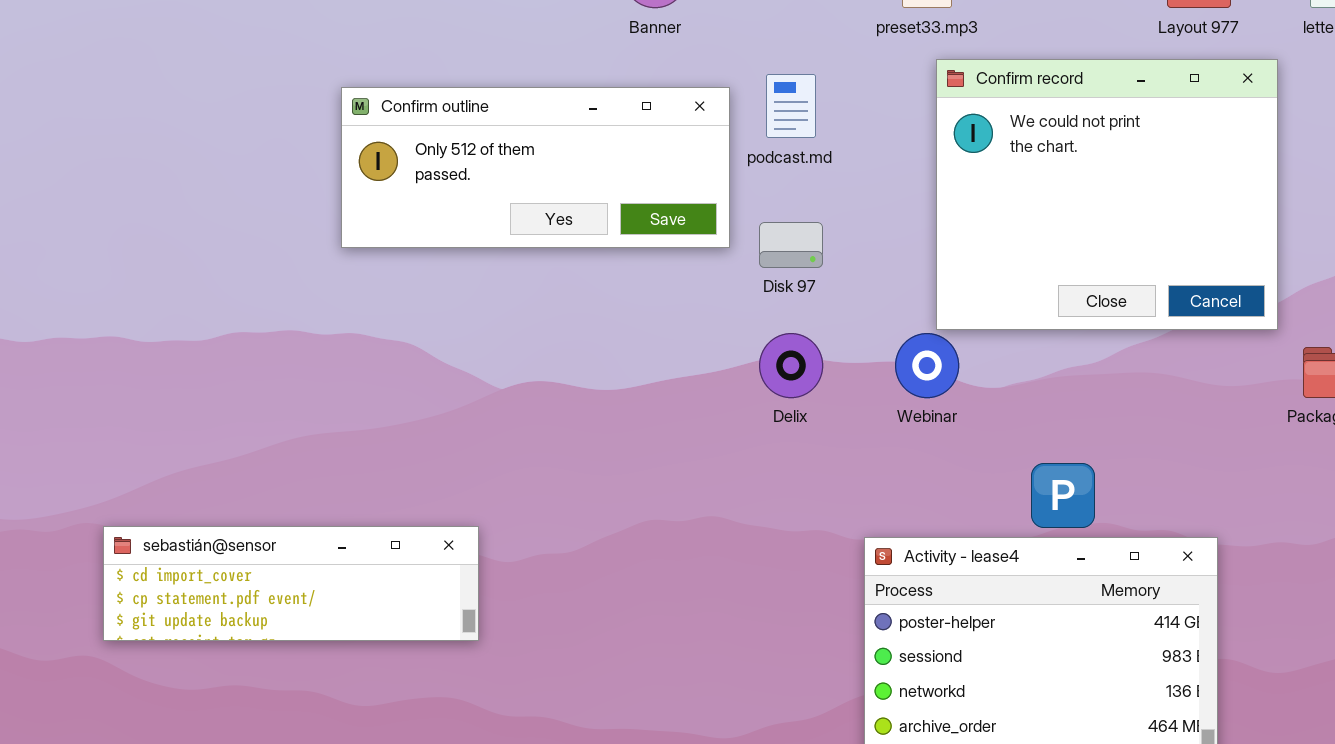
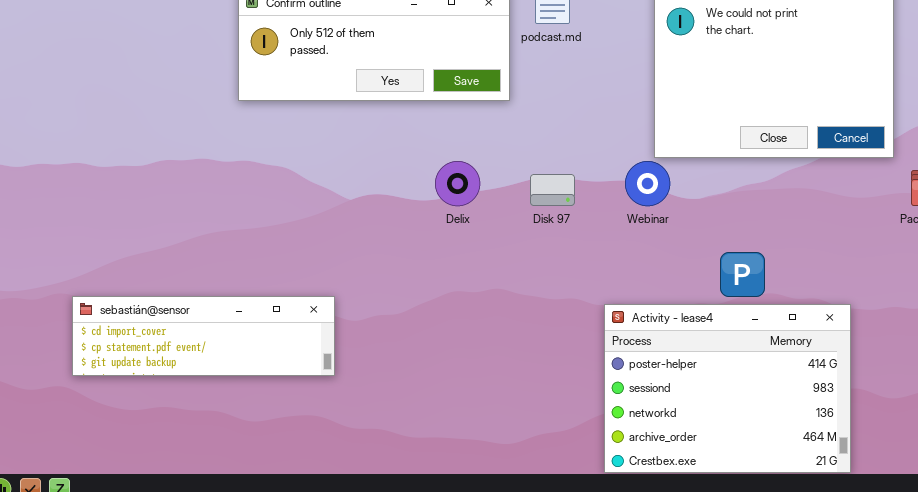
Disk 97: [759,222,823,268] -> [530,174,575,206], moved
Delix: [759,333,823,398] -> [435,161,480,206], moved

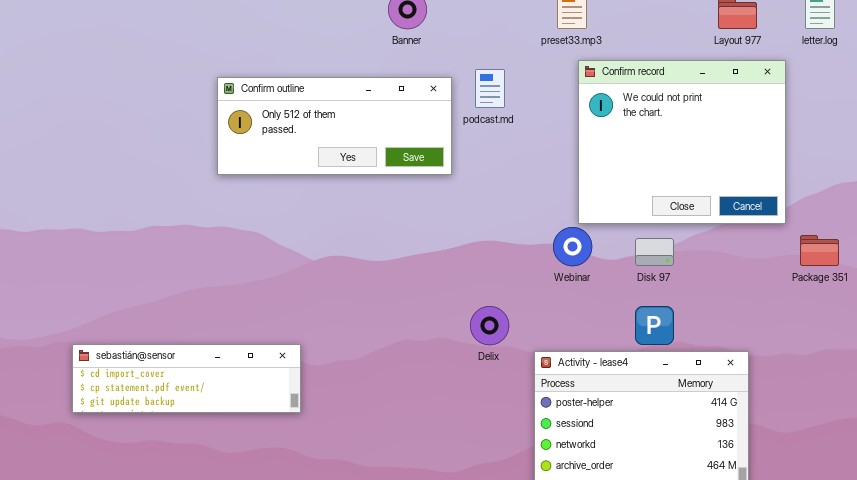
Delix: [435,161,480,206] -> [470,306,509,345], moved
Disk 97: [530,174,575,206] -> [635,238,674,266], moved

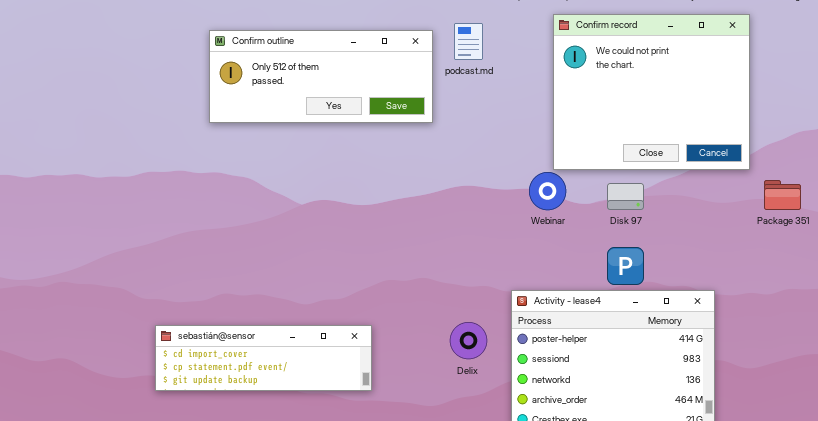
Delix: [470,306,509,345] -> [450,322,487,359], moved
sebastián@sensor: [72,344,301,413] -> [155,325,372,391], moved

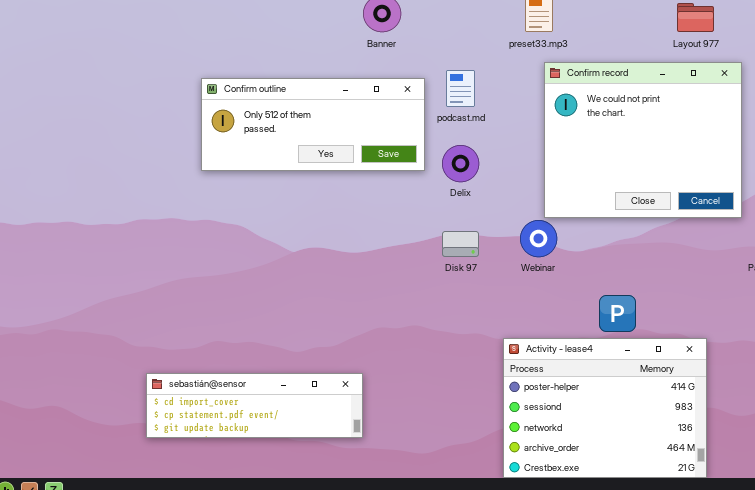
Disk 97: [607,183,644,210] -> [442,231,479,257], moved
Delix: [450,322,487,359] -> [442,145,479,182], moved

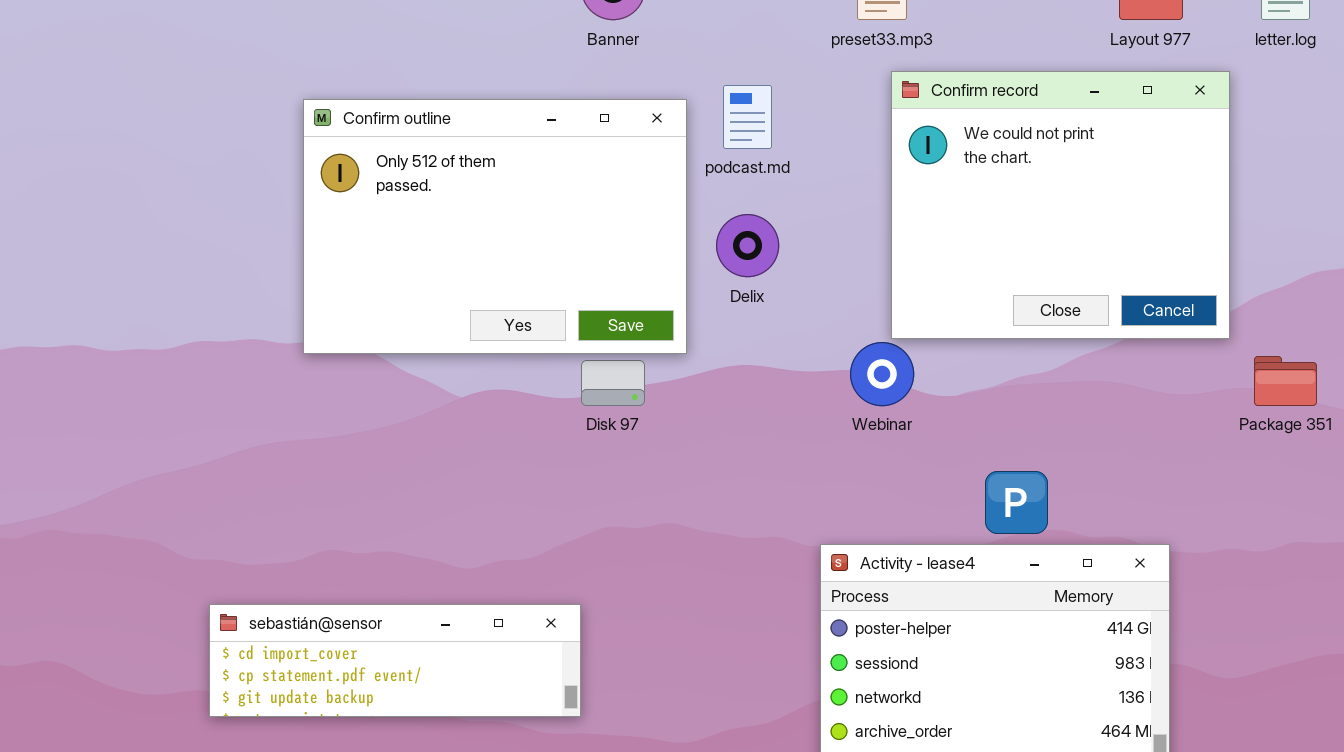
Confirm outline: [201,78,425,171] -> [303,99,687,354], resized
Disk 97: [442,231,479,257] -> [581,360,645,406], moved

